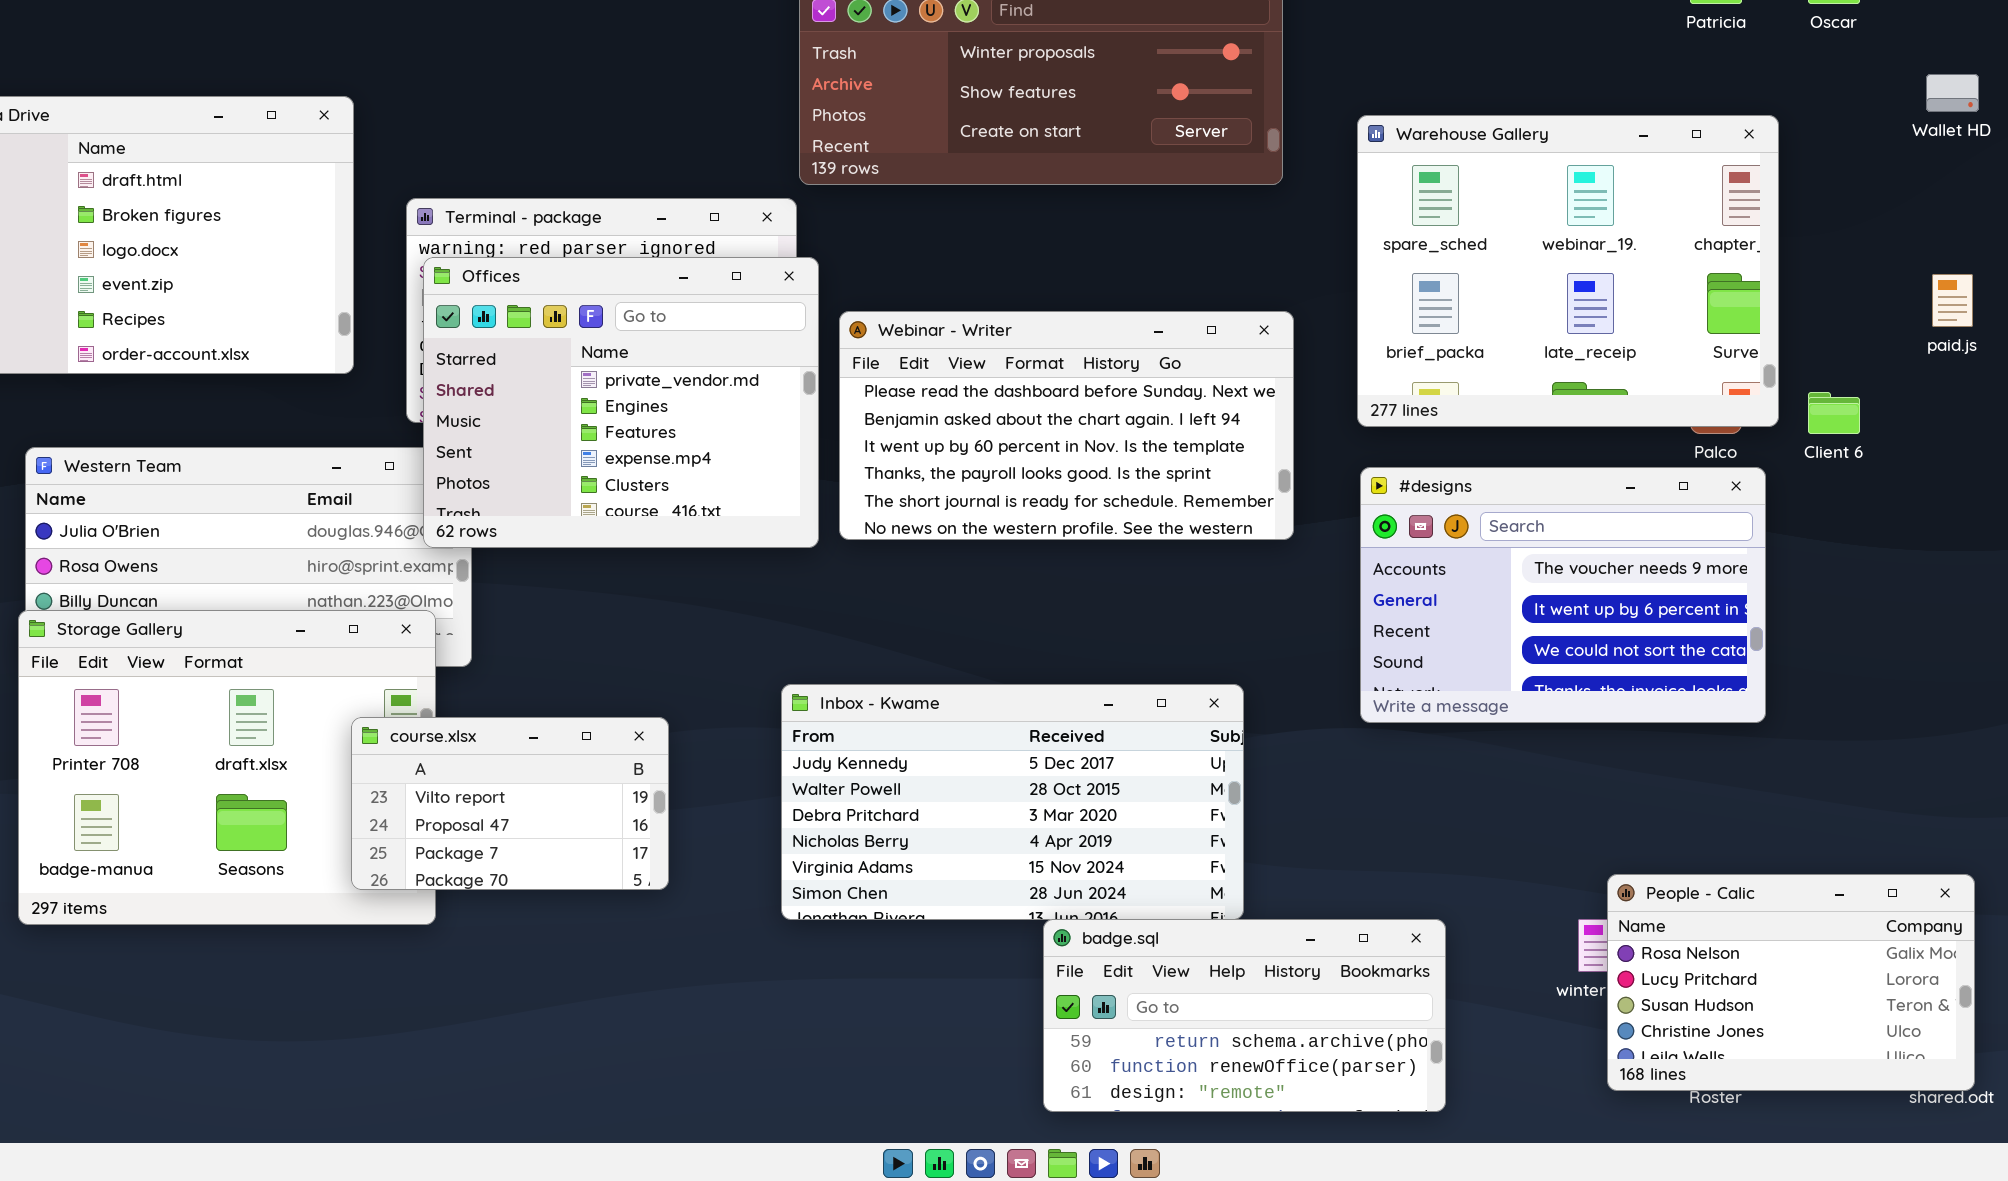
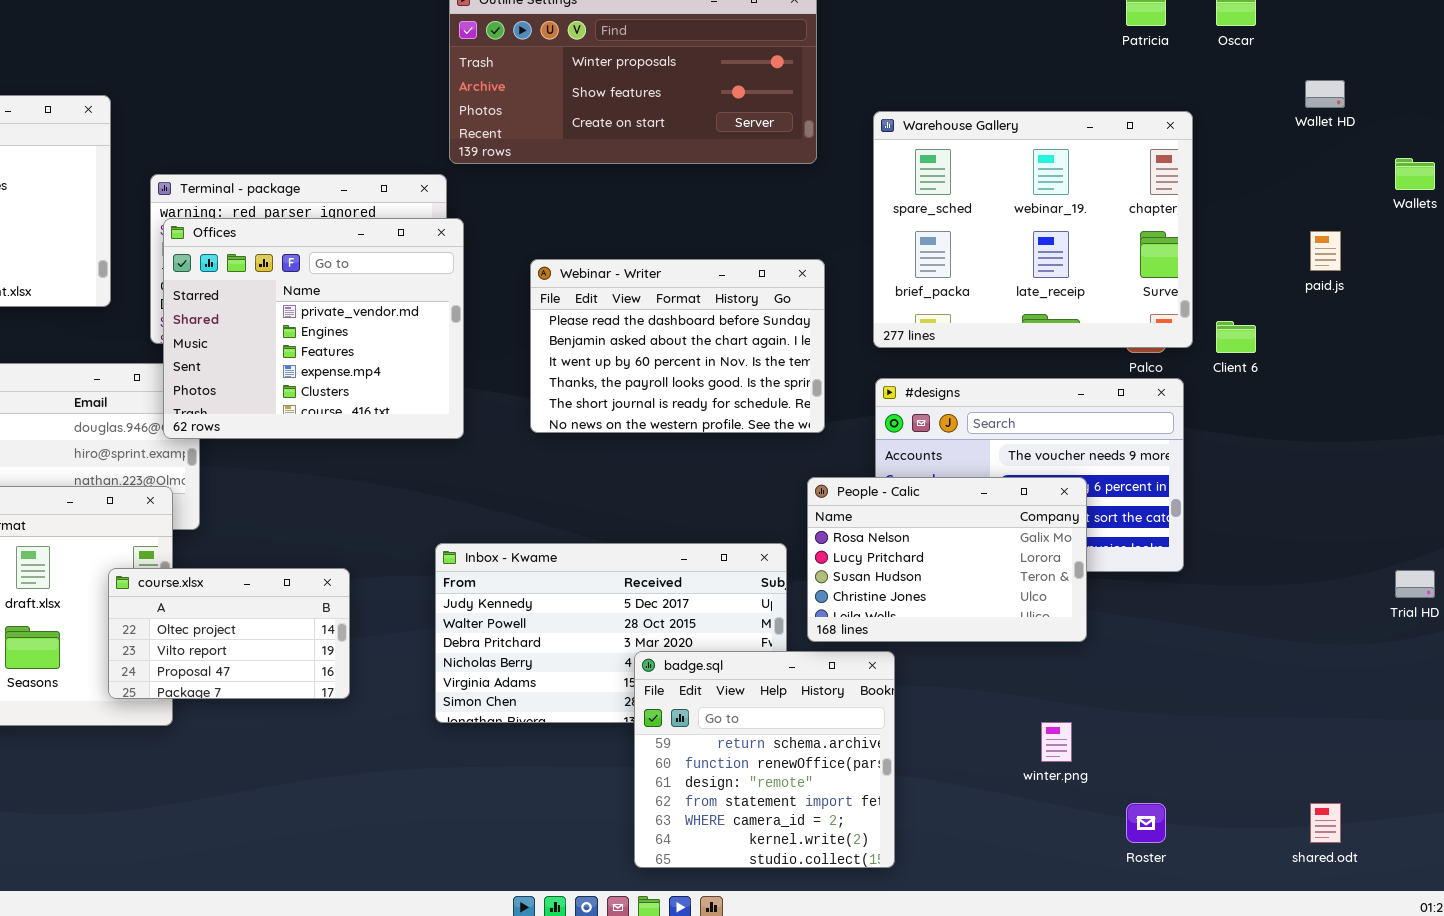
Webinar - Writer: [839,311,1294,540] -> [530,259,825,433], resized
course.xlsx: [351,717,669,890] -> [108,568,350,699], scrolled up 1 row
People - Calic: [1607,874,1975,1091] -> [807,477,1087,642], moved
badge.sql: [1043,919,1446,1112] -> [634,651,895,868], resized

